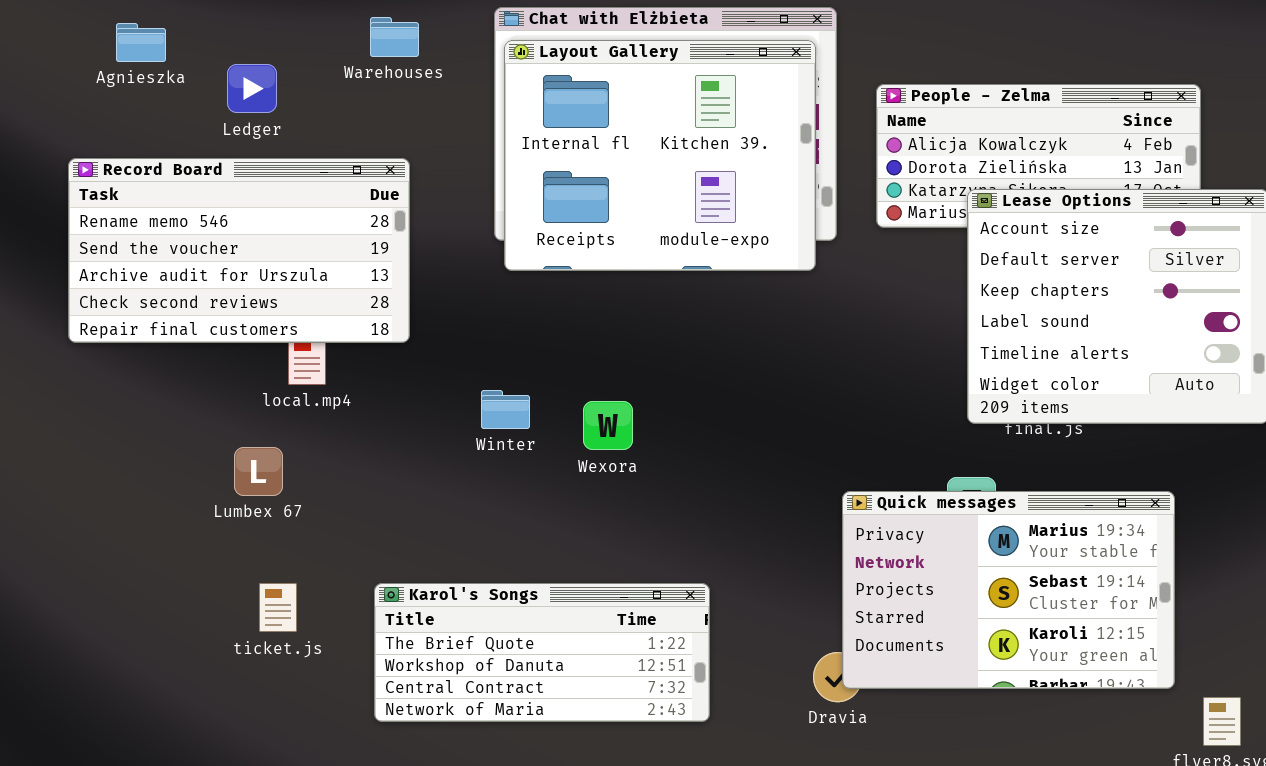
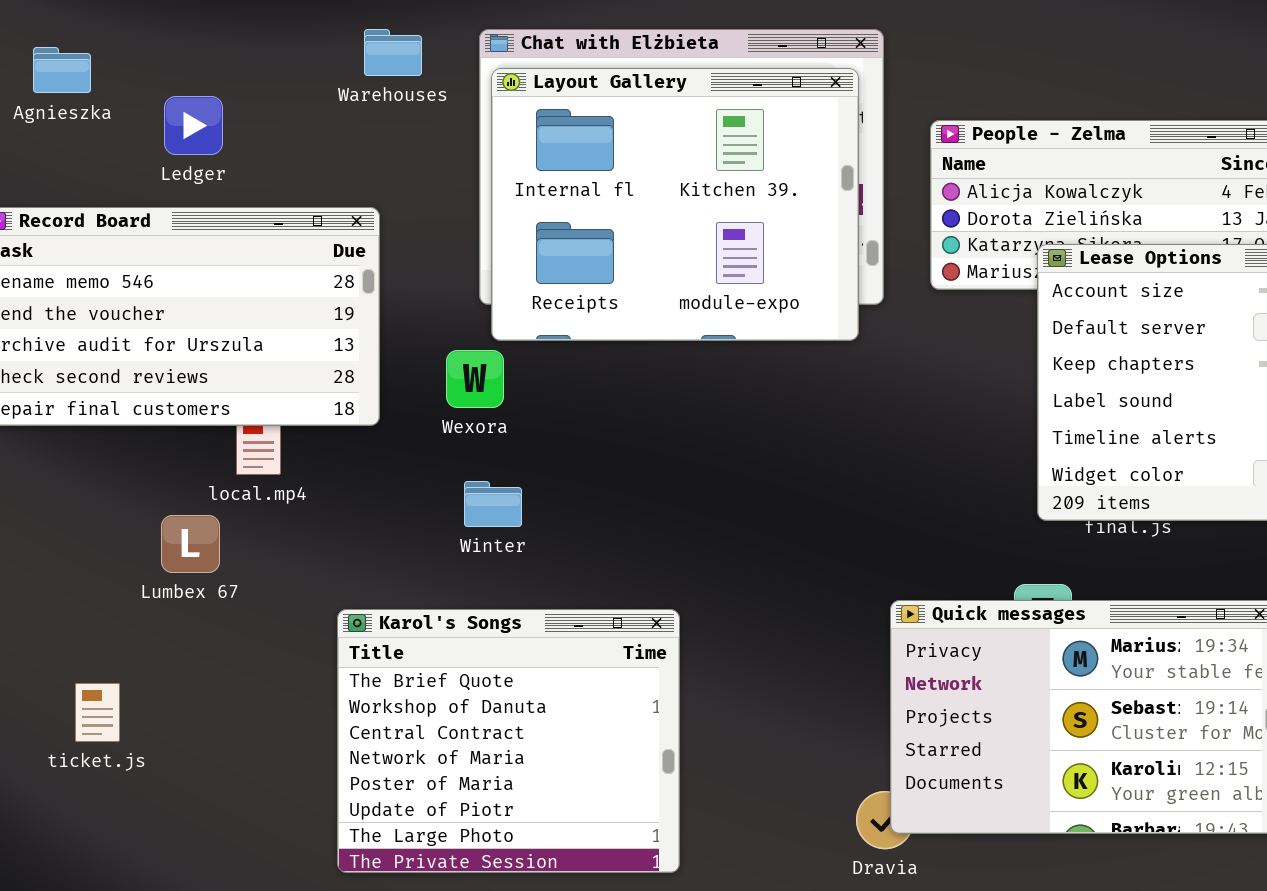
Warehouses: [370,17,419,57] -> [364,29,422,76], moved
Wexora: [583,401,633,450] -> [446,350,504,408], moved
Lumbex 67: [234,447,283,496] -> [161,515,220,573], moved
ticket.js: [259,583,297,632] -> [75,683,120,742], moved
Karol's Songs: [374,583,710,722] -> [337,609,680,873], resized

